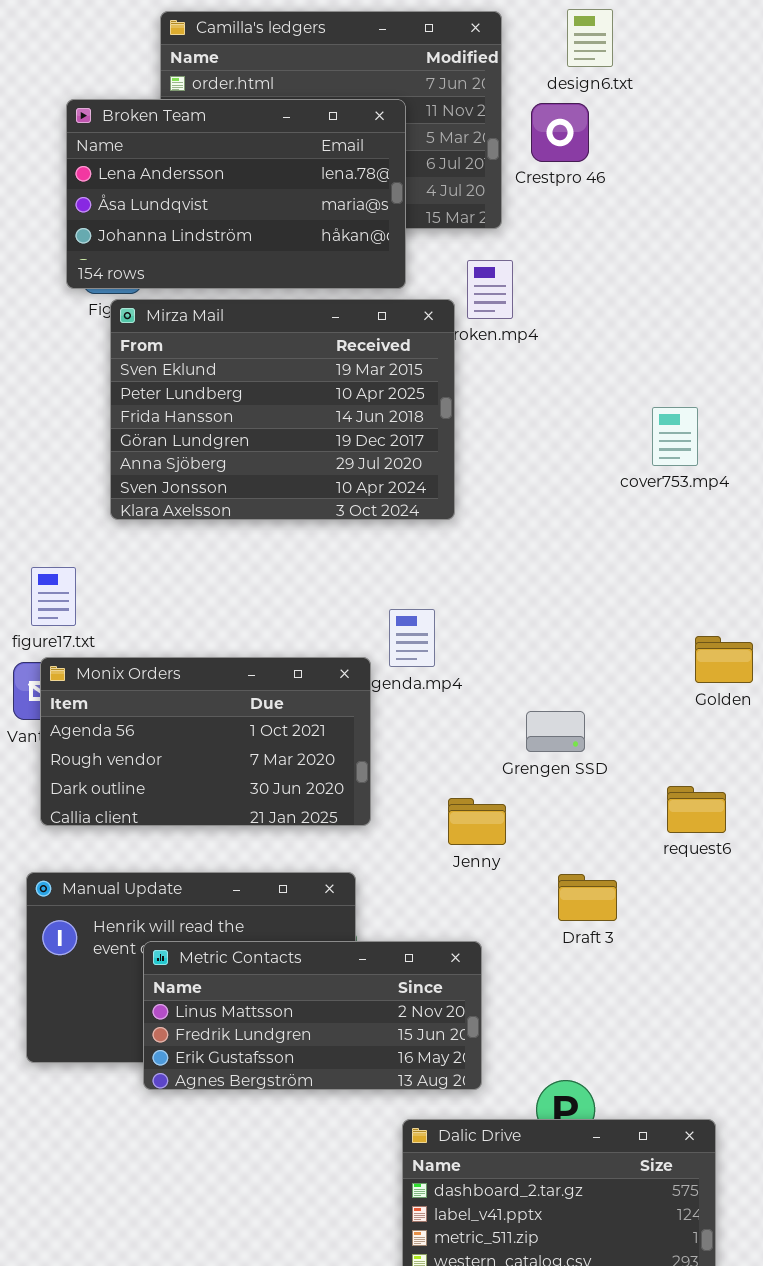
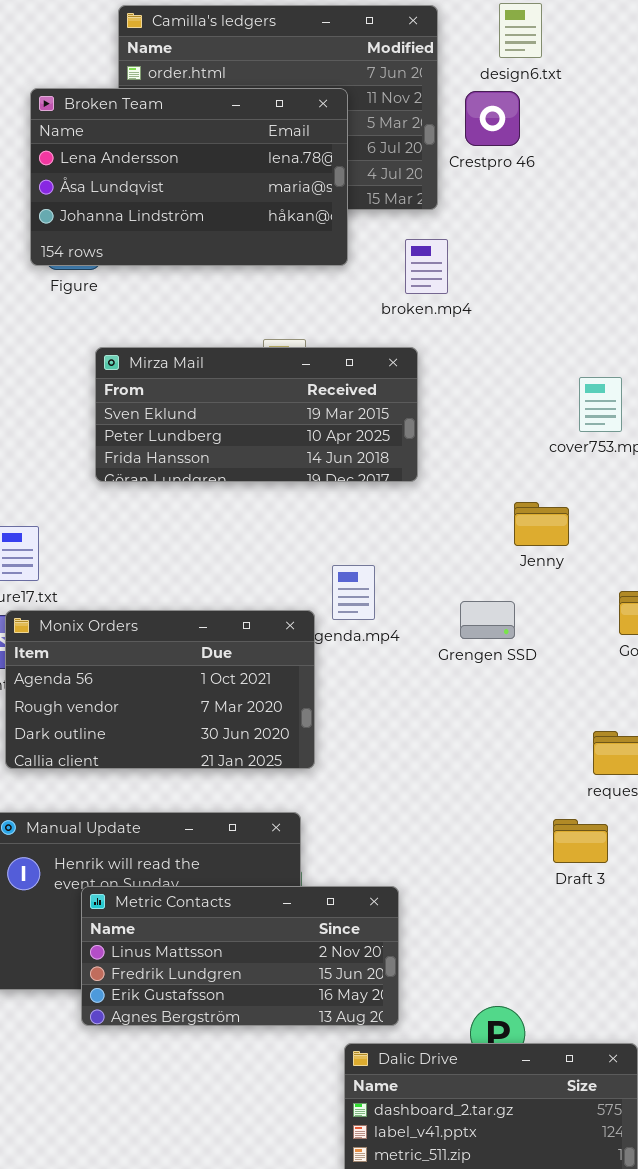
Mirza Mail: [110,299,455,520] -> [95,347,418,482], moved, resized
Grengen SSD: [526,711,585,752] -> [460,601,515,639], moved
Jenny: [448,798,506,845] -> [514,502,569,546], moved
Draft 3: [558,874,617,921] -> [553,819,608,863], moved
Metric Contacts: [143,941,482,1090] -> [81,886,399,1026], moved

